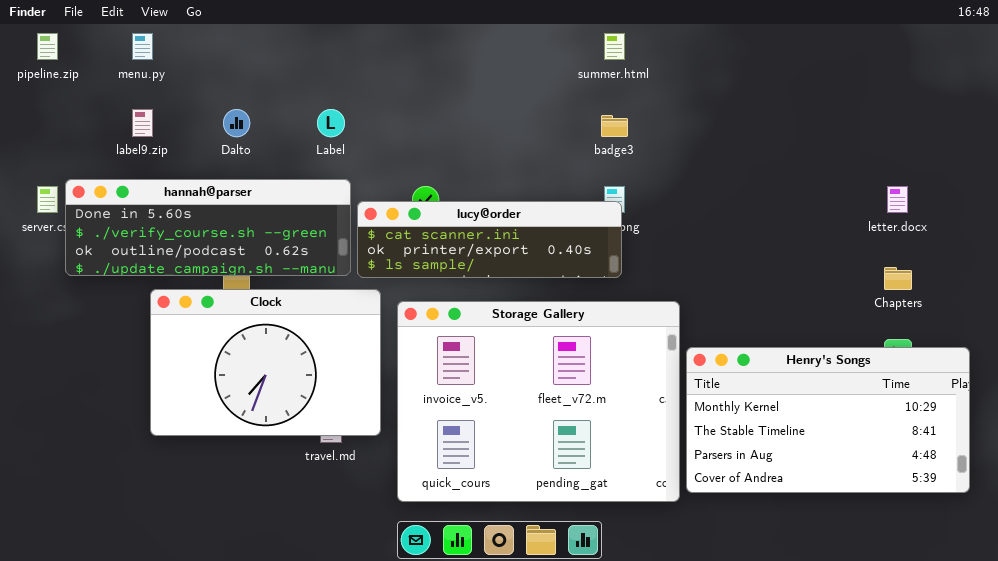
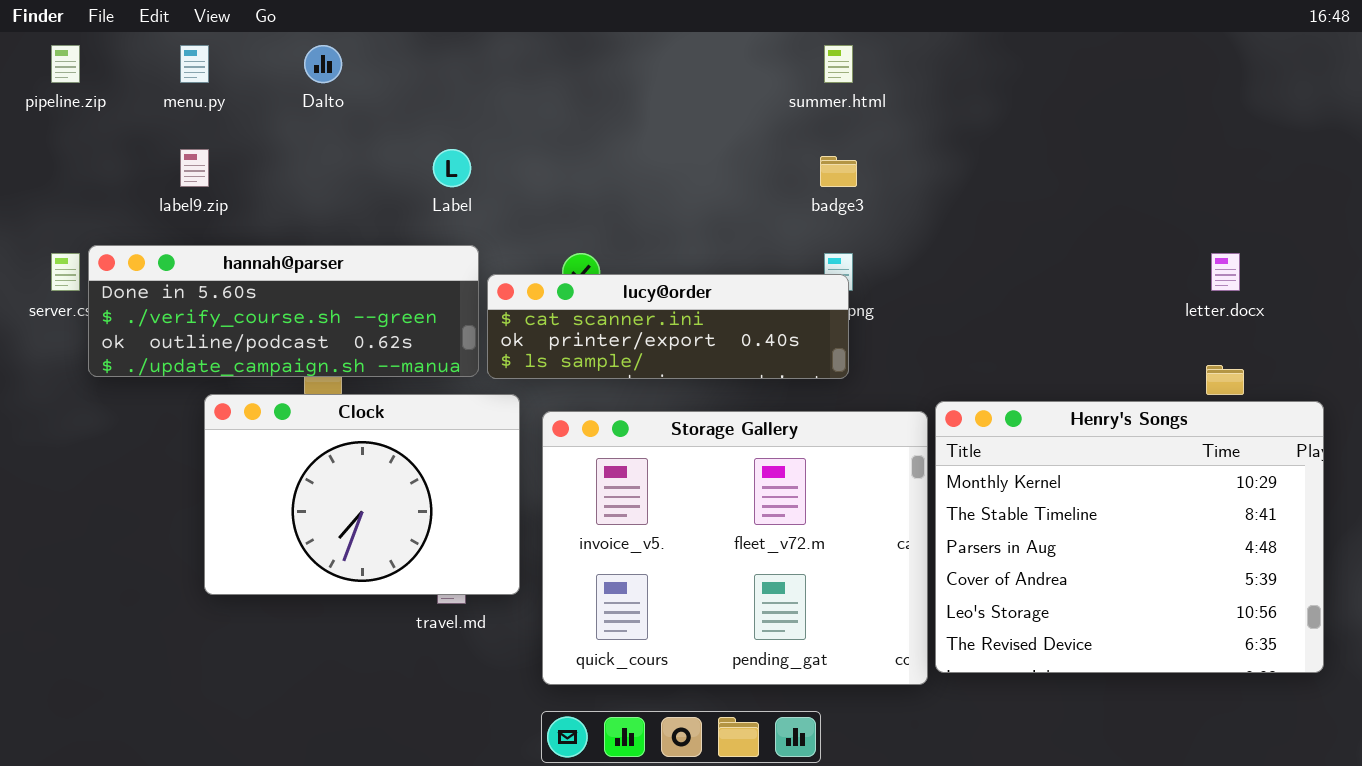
Dalto: [223,109,250,137] -> [304,45,342,83], moved
Henry's Songs: [686,347,970,493] -> [935,401,1324,673], resized

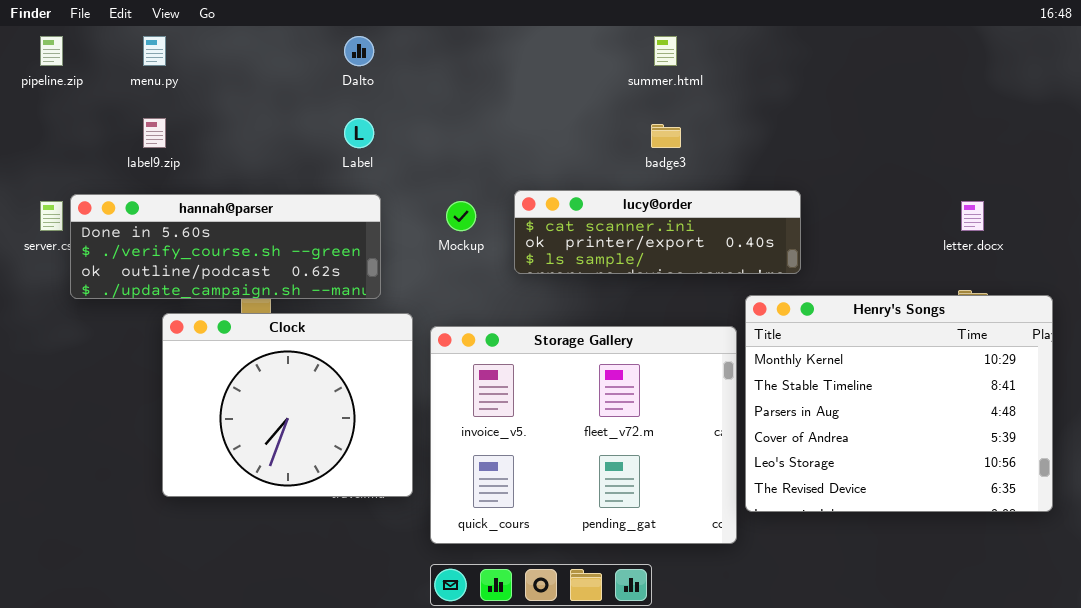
Dalto: [304,45,342,83] -> [344,36,374,66], moved
lucy@order: [487,274,849,379] -> [514,190,801,274], moved
Clock: [204,394,520,595] -> [162,313,413,497], resized
Henry's Songs: [935,401,1324,673] -> [745,295,1053,512], moved

